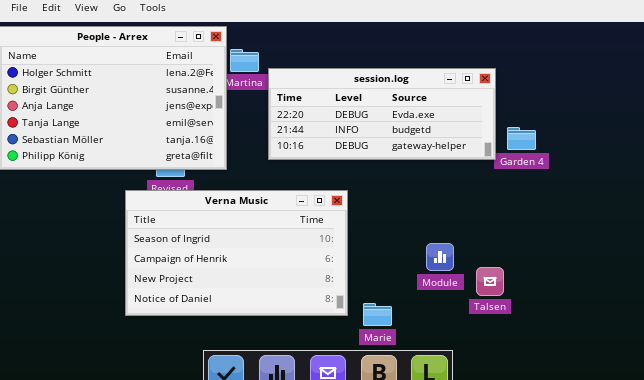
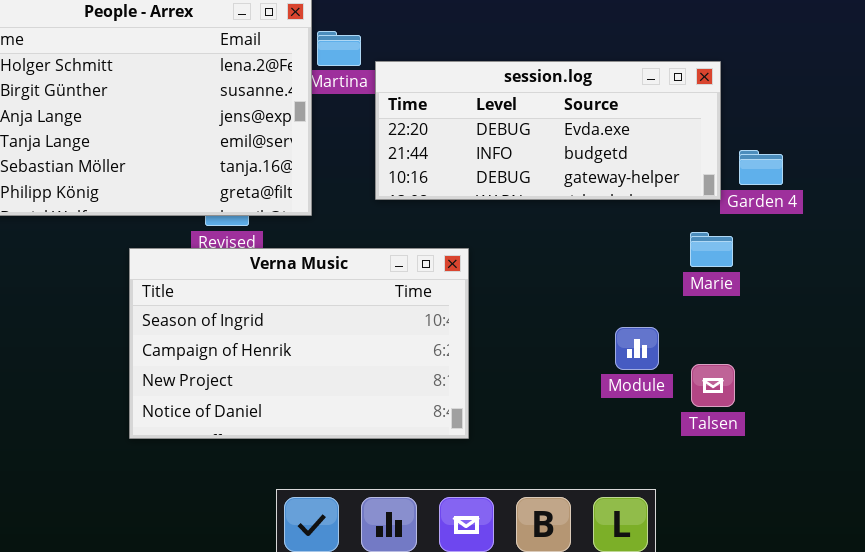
Verna Music: [125,190,348,316] -> [129,248,469,439], moved
Marie: [363,303,392,326] -> [690,232,733,267], moved

